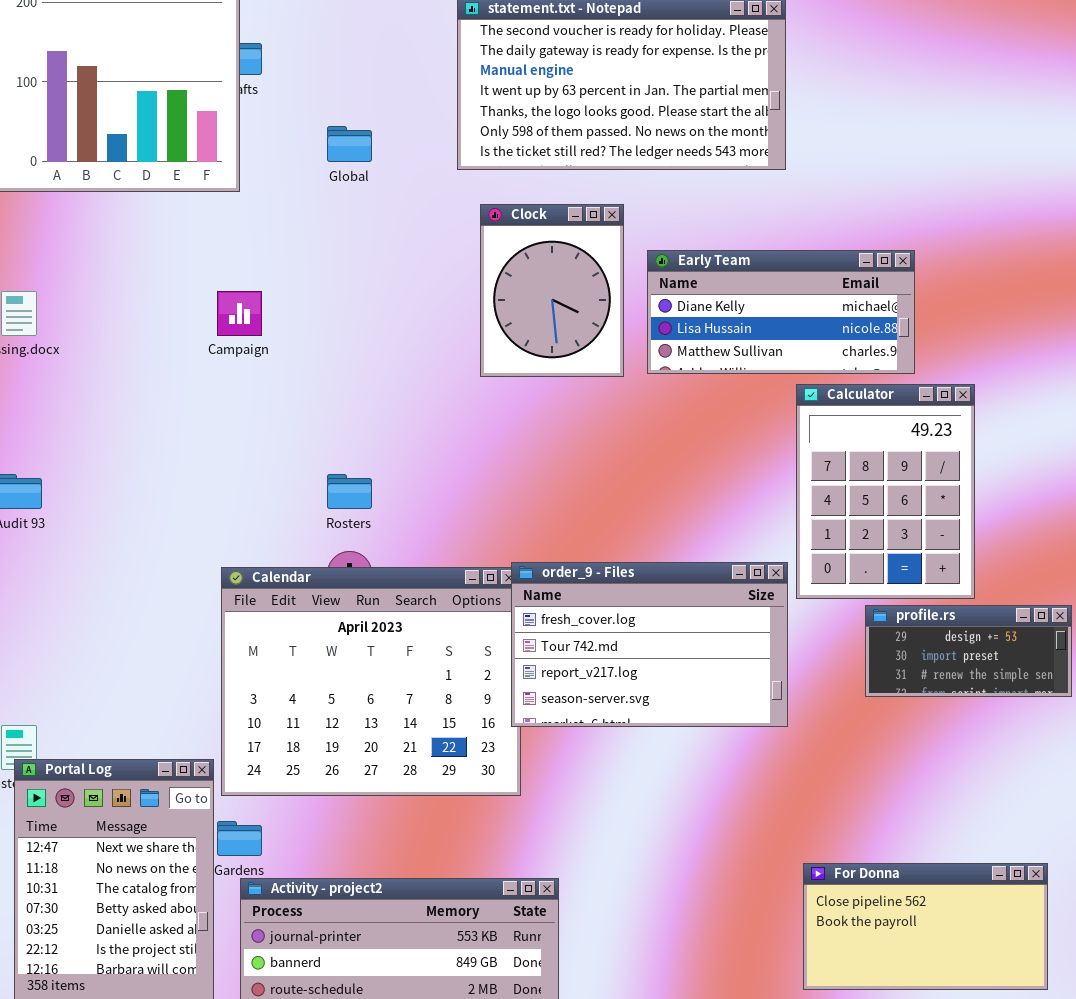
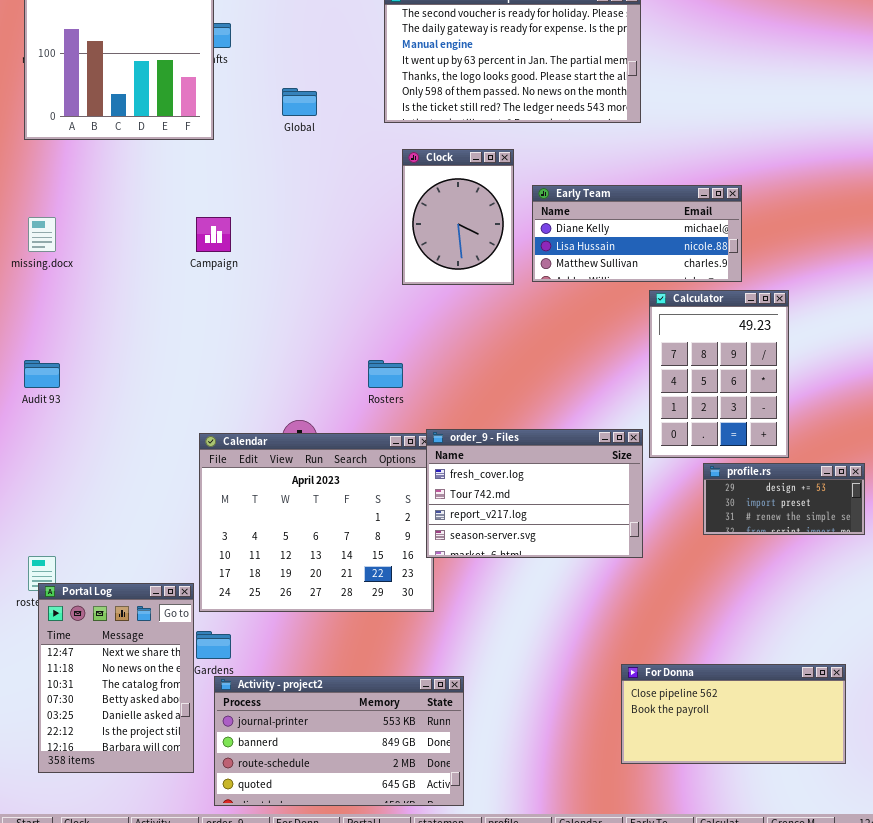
Rosters: [327,474,372,509] -> [368,360,403,388], moved
For Donna: [803,863,1048,990] -> [621,664,846,764], resized

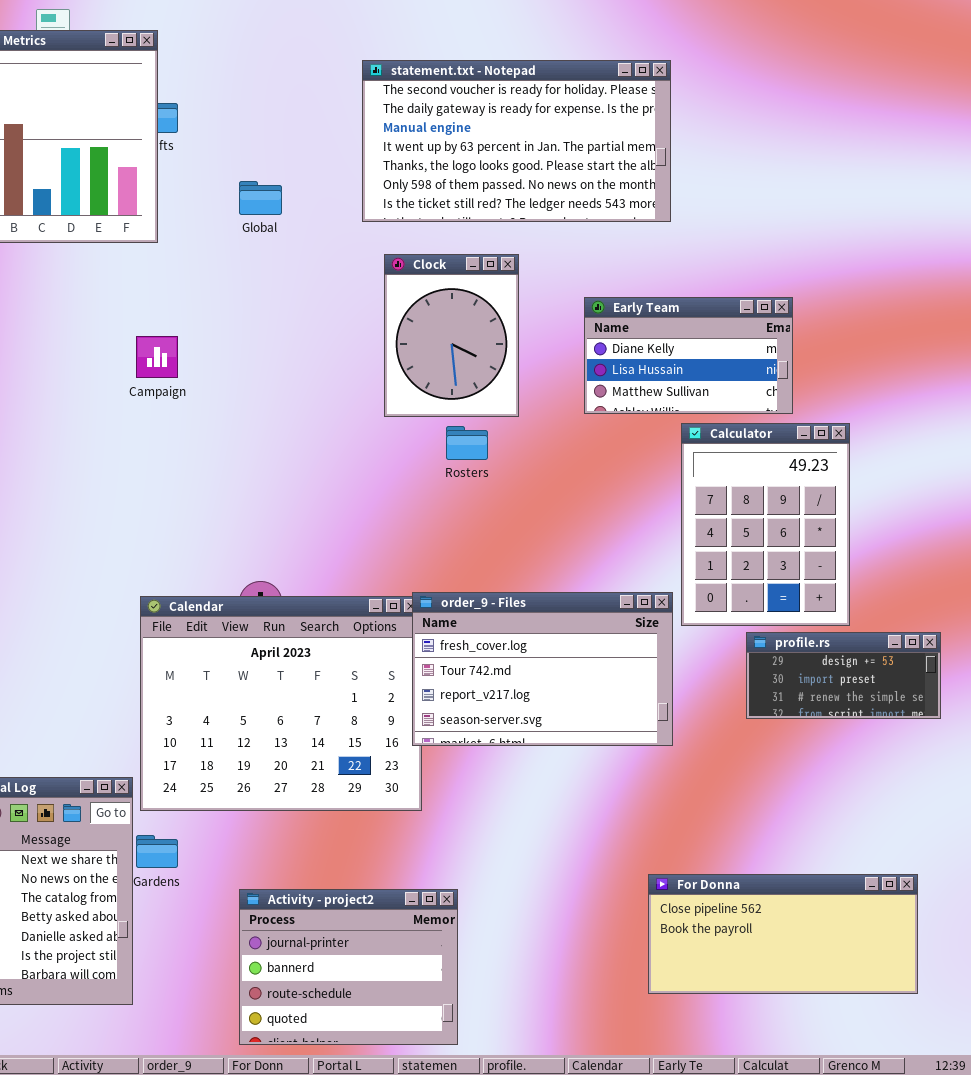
Early Team: [532,185,742,282] -> [584,297,793,414], resized
Rosters: [368,360,403,388] -> [446,426,488,460], moved
Activity - project2: [214,676,464,806] -> [239,889,458,1045], resized

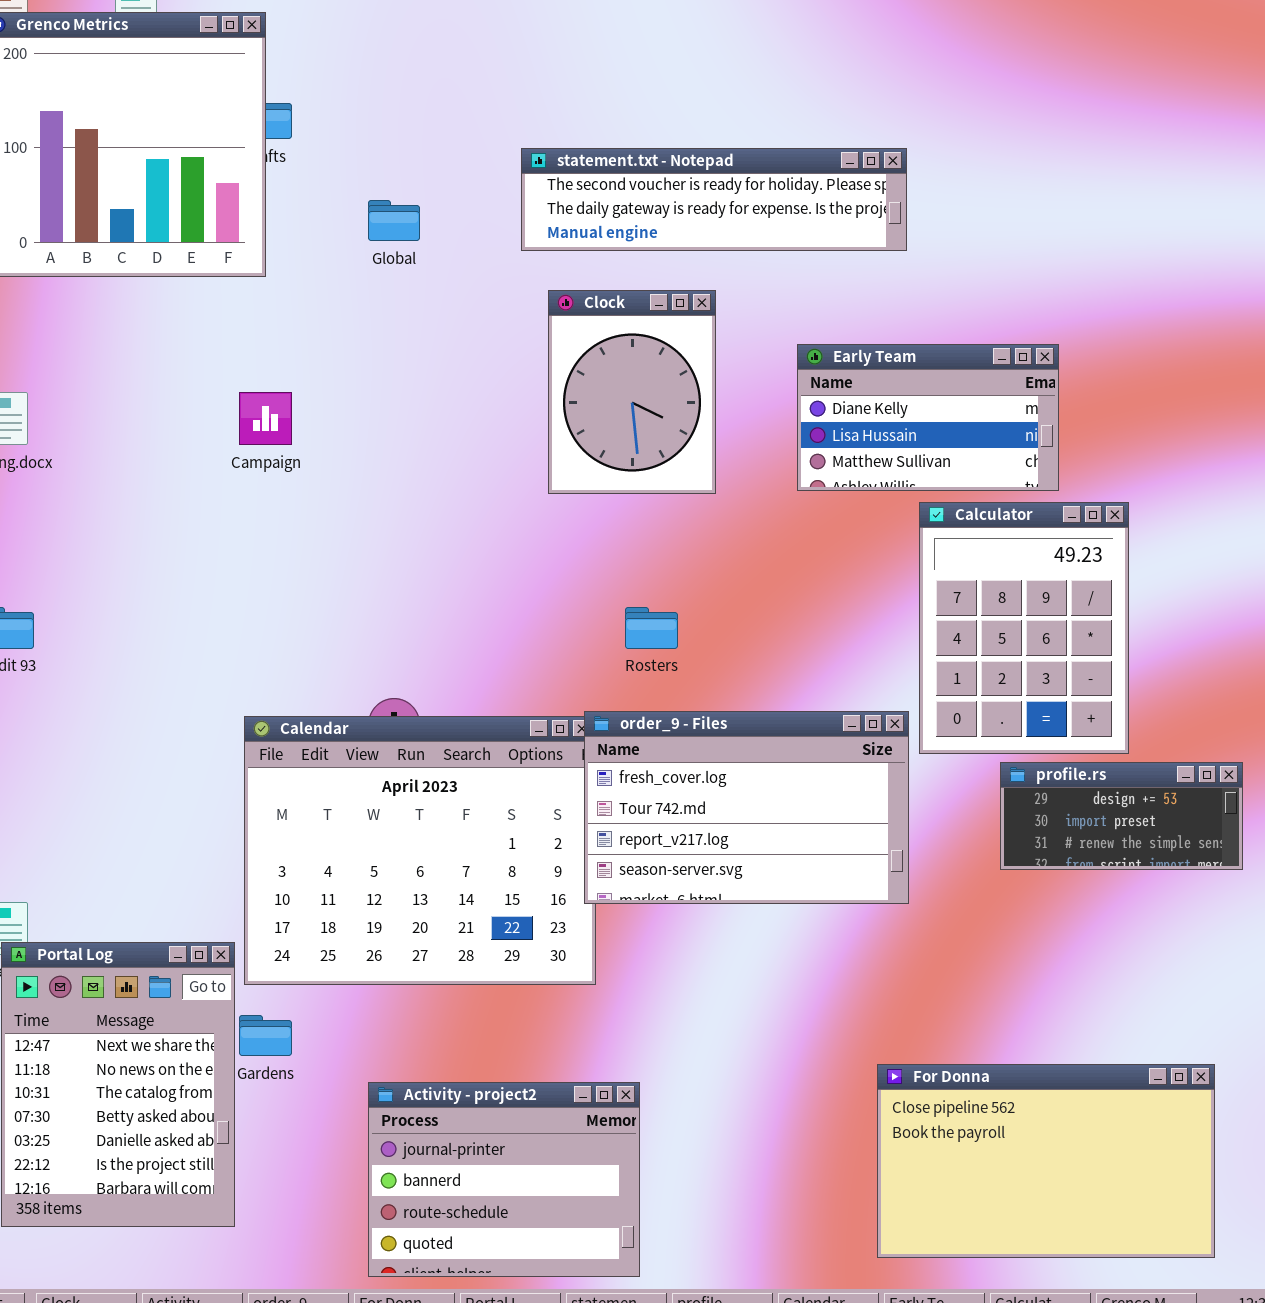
statement.txt - Notepad: [362,60,671,222] -> [521,148,907,251], resized
Rosters: [446,426,488,460] -> [625,607,678,649], moved
For Donna: [648,874,918,994] -> [877,1064,1215,1258], resized

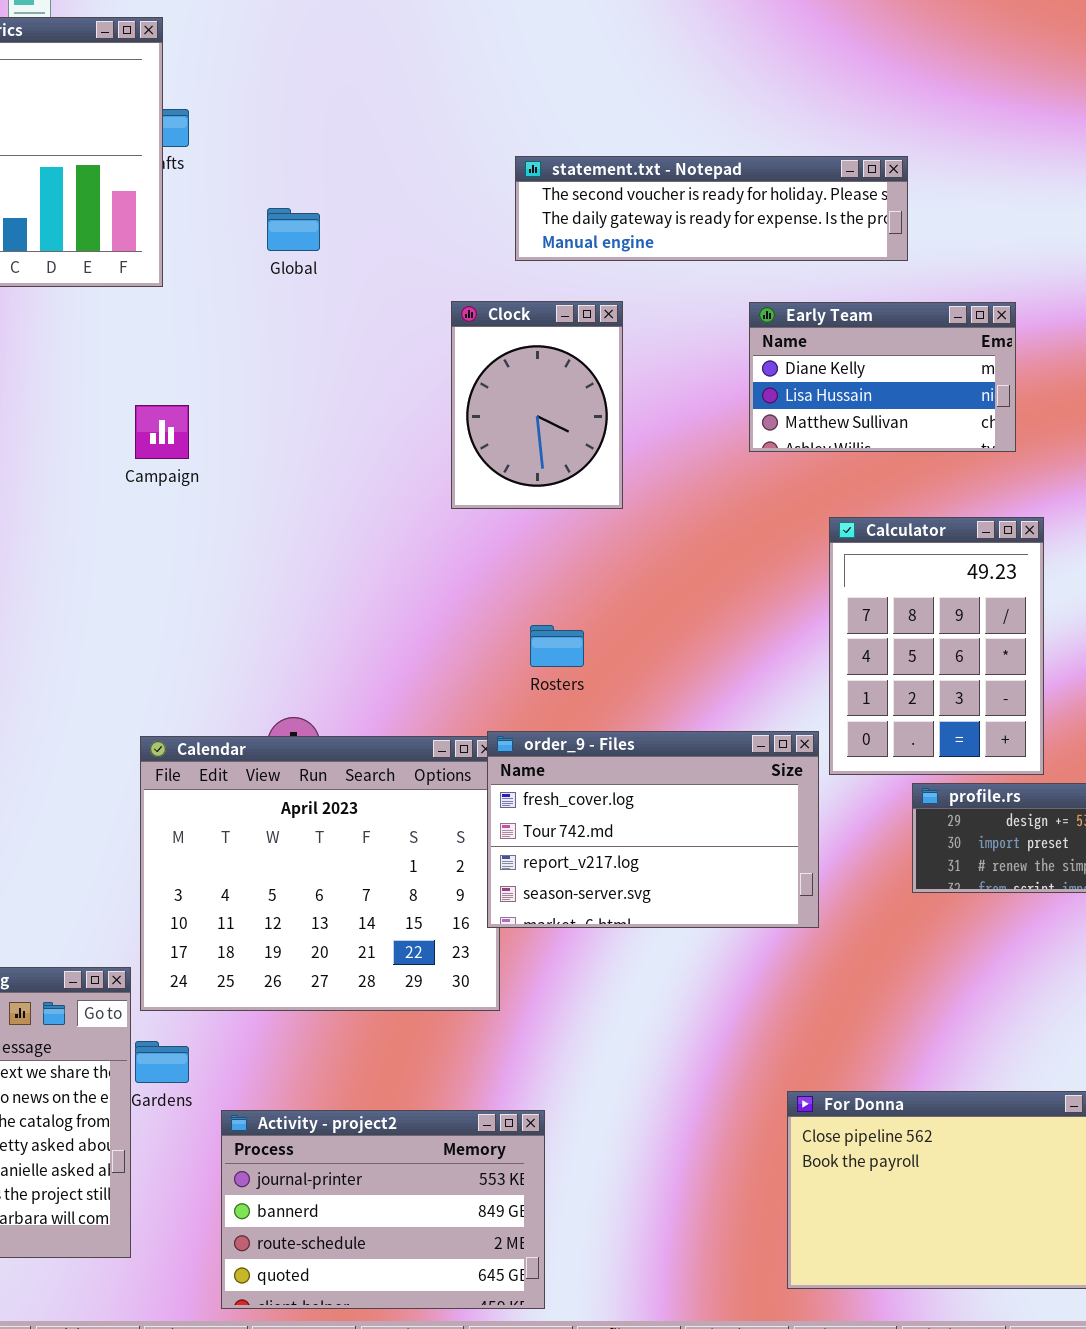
statement.txt - Notepad: [521,148,907,251] -> [515,156,908,261], moved
Early Team: [797,344,1059,491] -> [749,302,1016,452], moved
Activity - project2: [368,1082,640,1277] -> [221,1110,545,1309], resized

